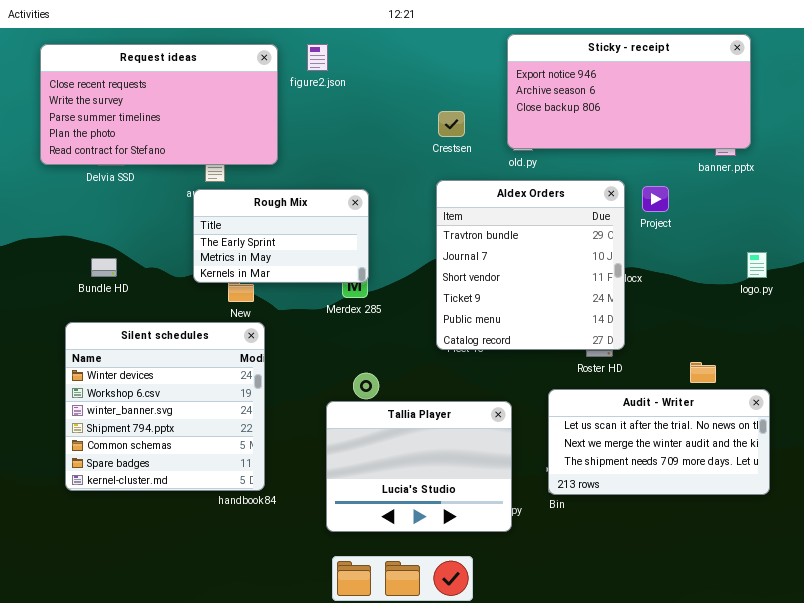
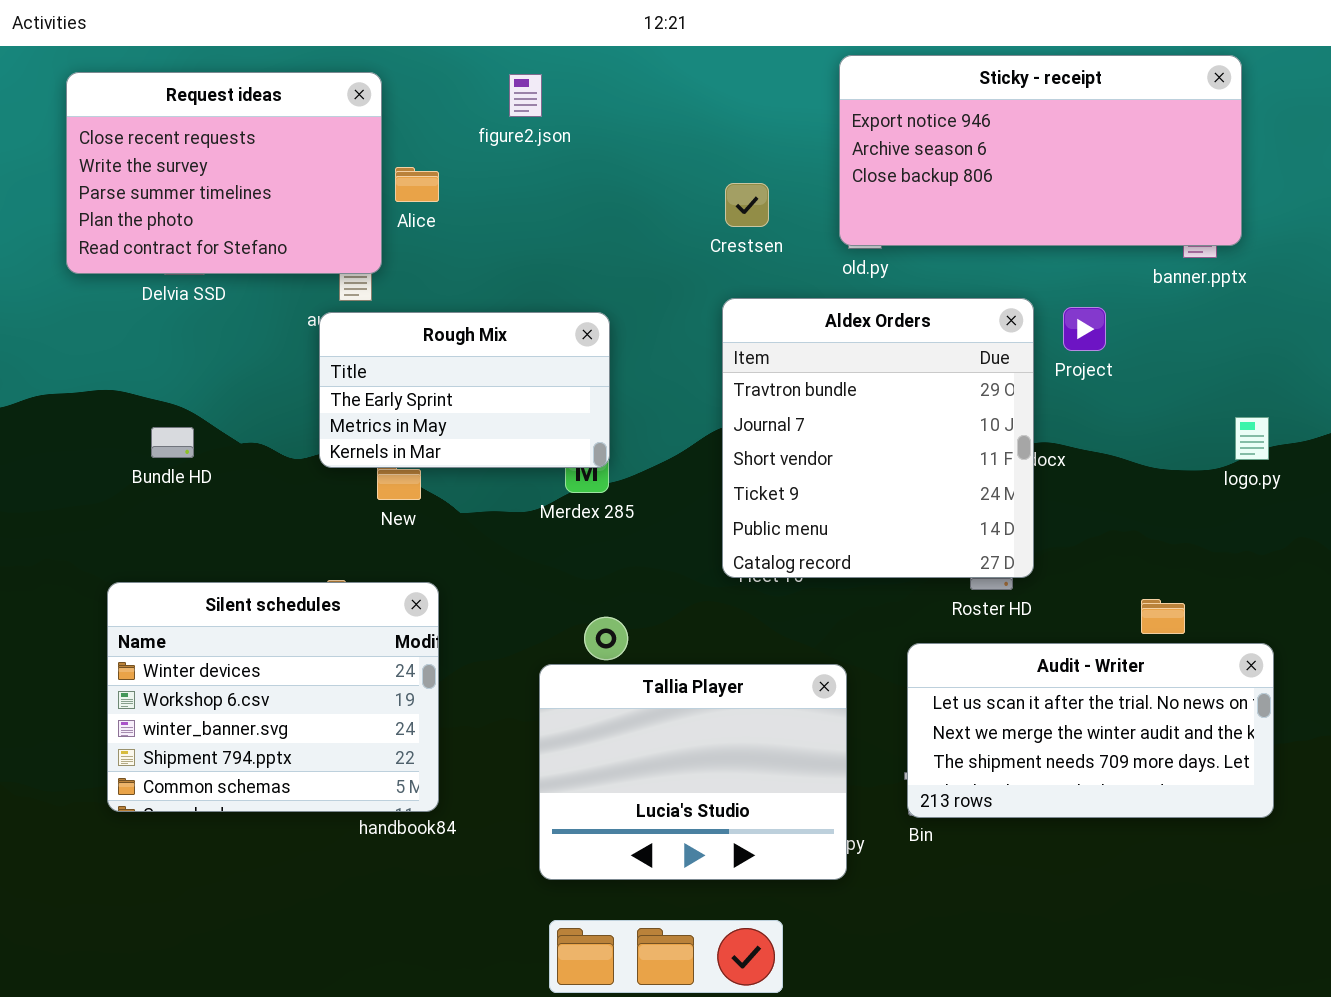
Request ideas: [40,44,278,165] -> [66,72,382,274], resized
Silent schedules: [65,322,265,491] -> [107,582,439,812], resized

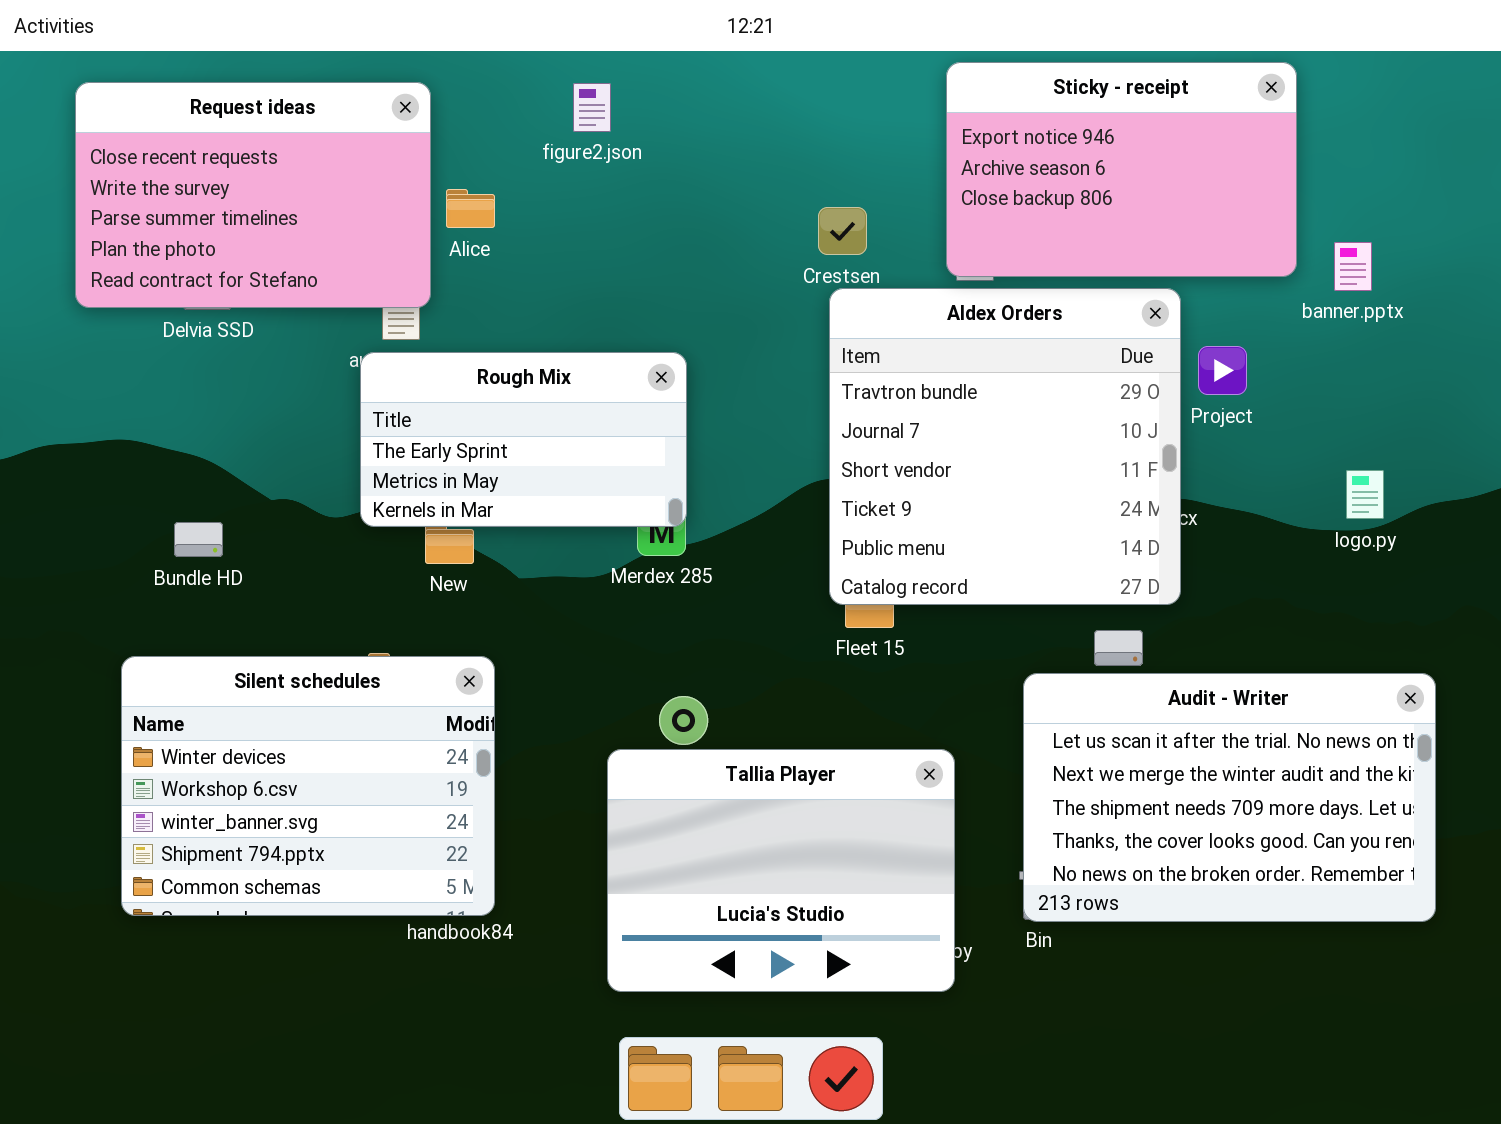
Sticky - receipt: [839,55,1242,246] -> [946,62,1297,277], resized
Aldex Orders: [722,298,1034,578] -> [829,288,1181,605], moved
logo.py: [1235,417,1269,460] -> [1346,470,1384,519], moved
Bundle HD: [151,427,194,458] -> [174,522,223,557], moved
Audit - Writer: [907,643,1274,818] -> [1023,673,1436,922], resized

